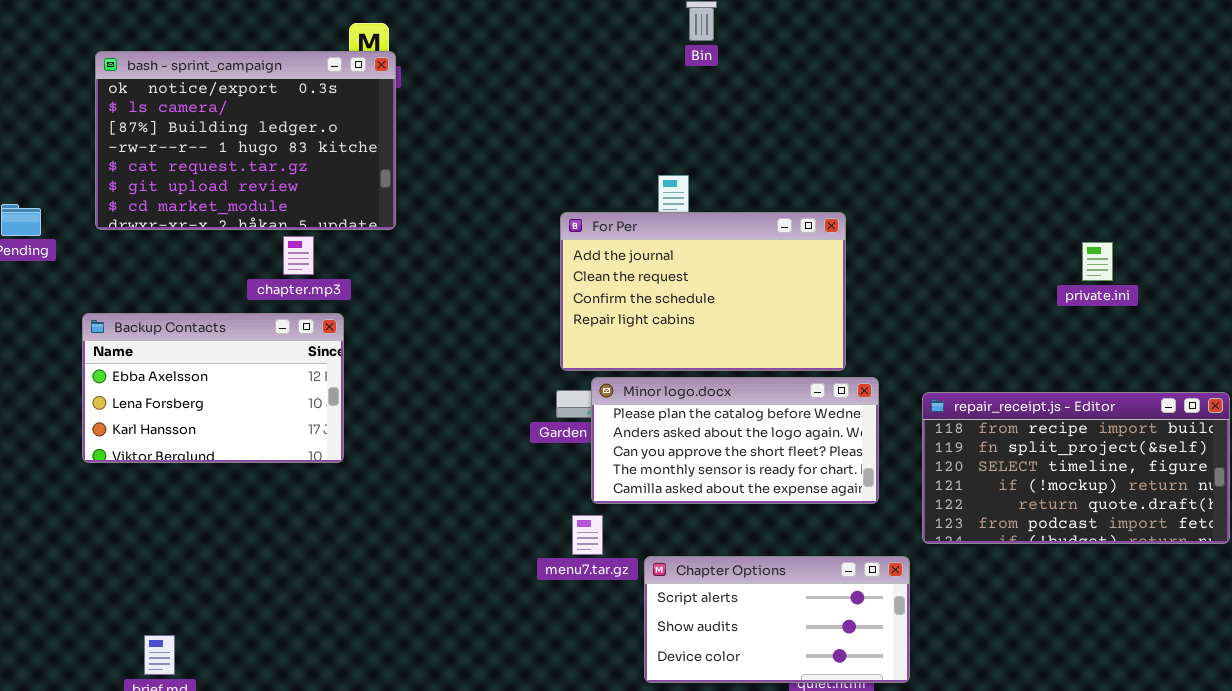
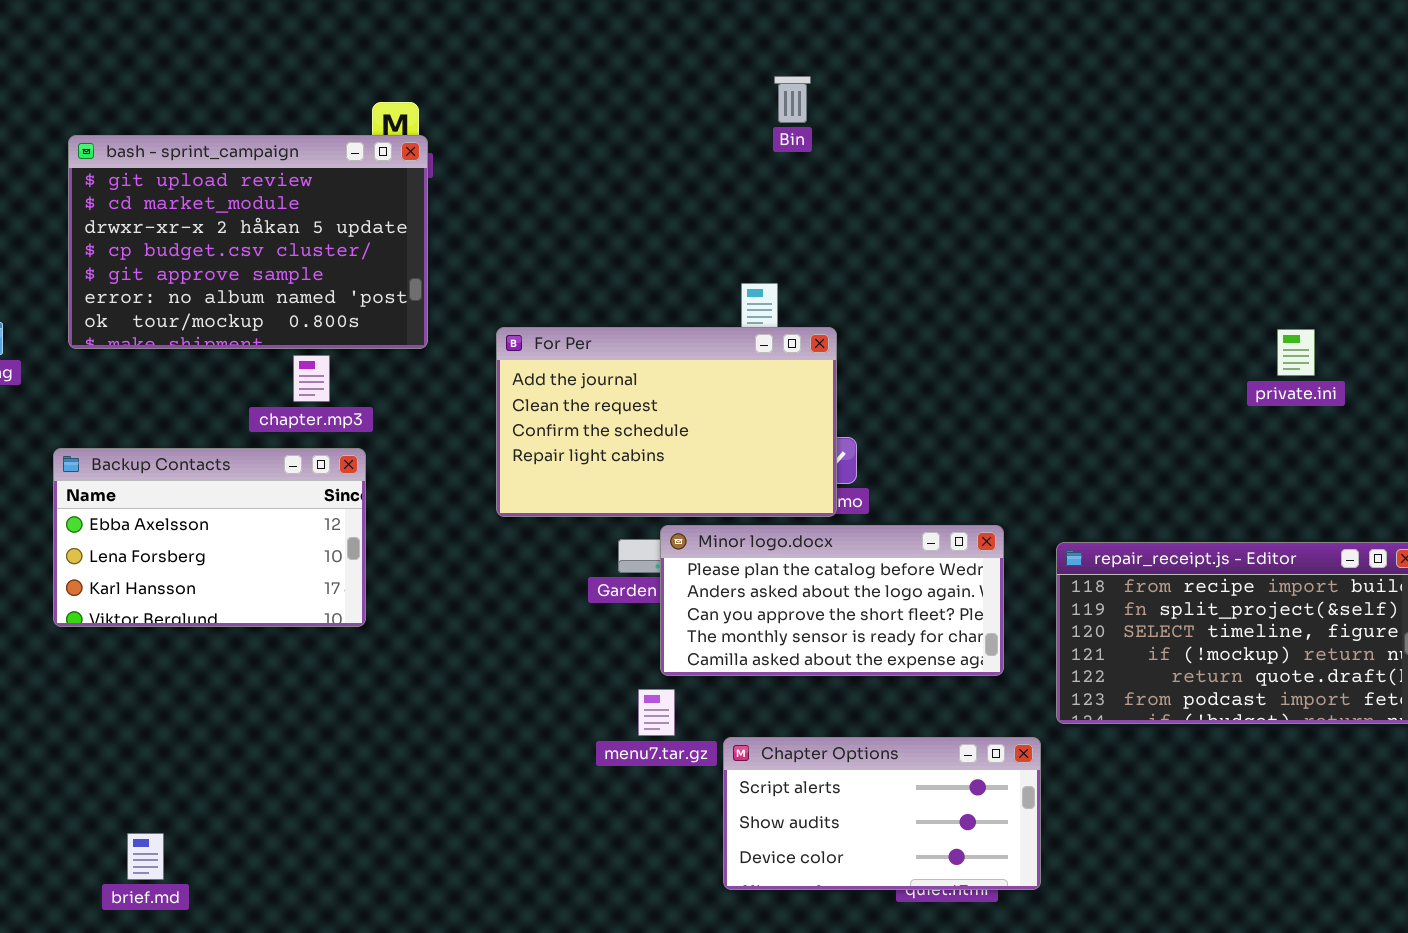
bash - sprint_campaign: [95,51,396,230] -> [68,135,428,349], scrolled down 5 rows
For Per: [560,212,846,371] -> [496,327,837,517], moved
private.ini: [1082,242,1113,281] -> [1277,329,1315,376], moved

